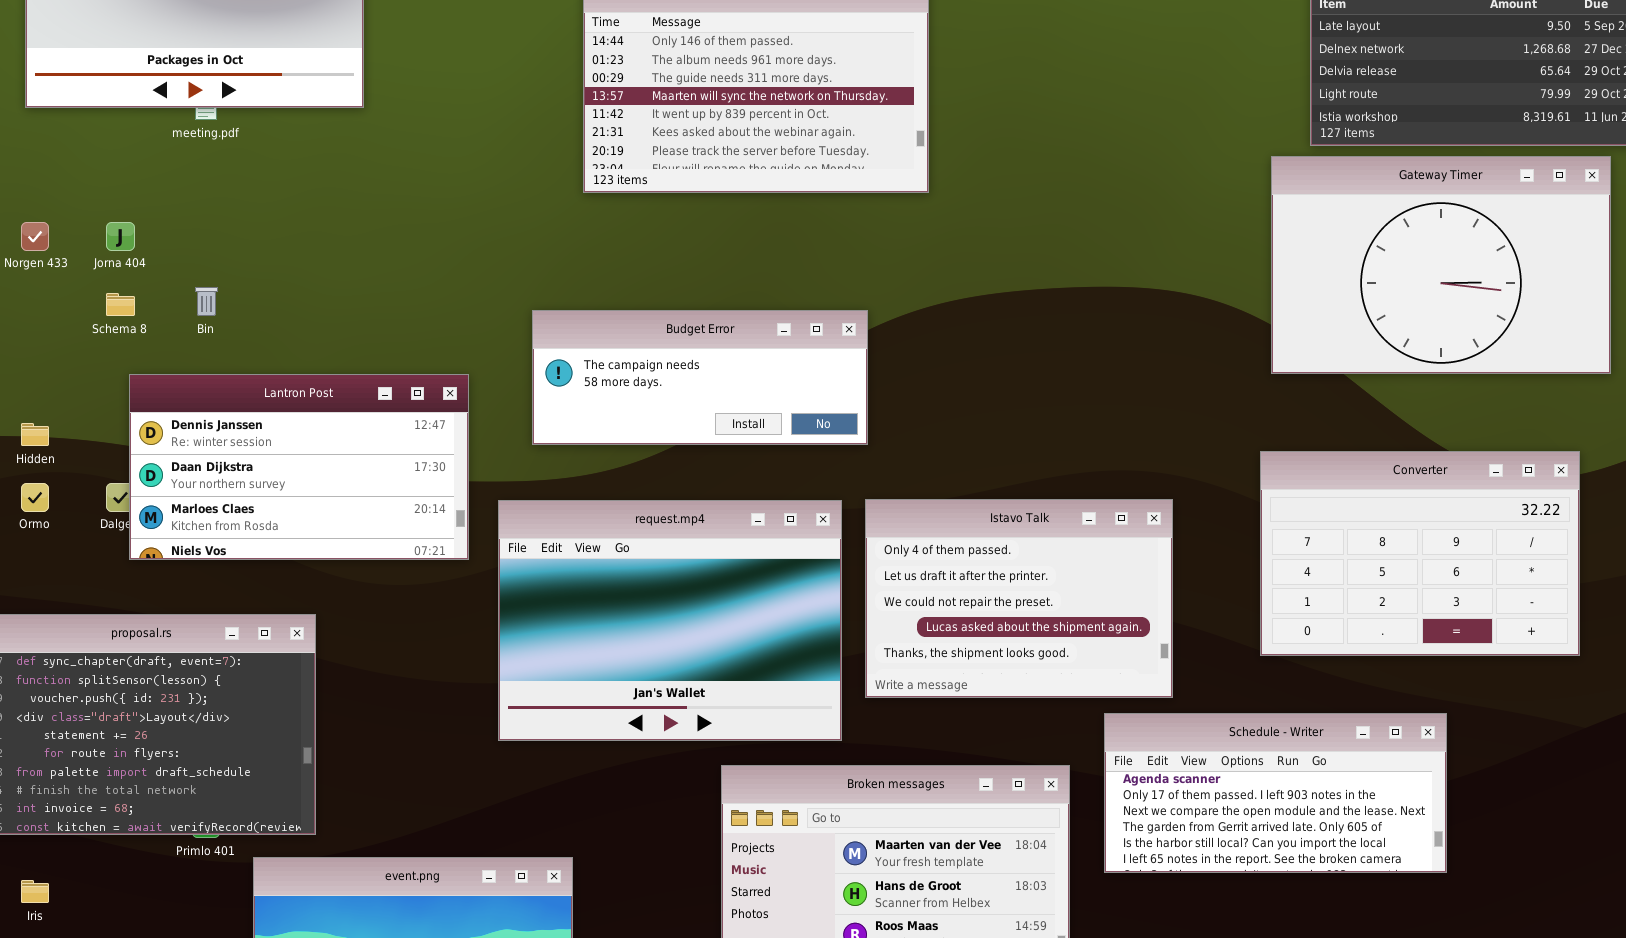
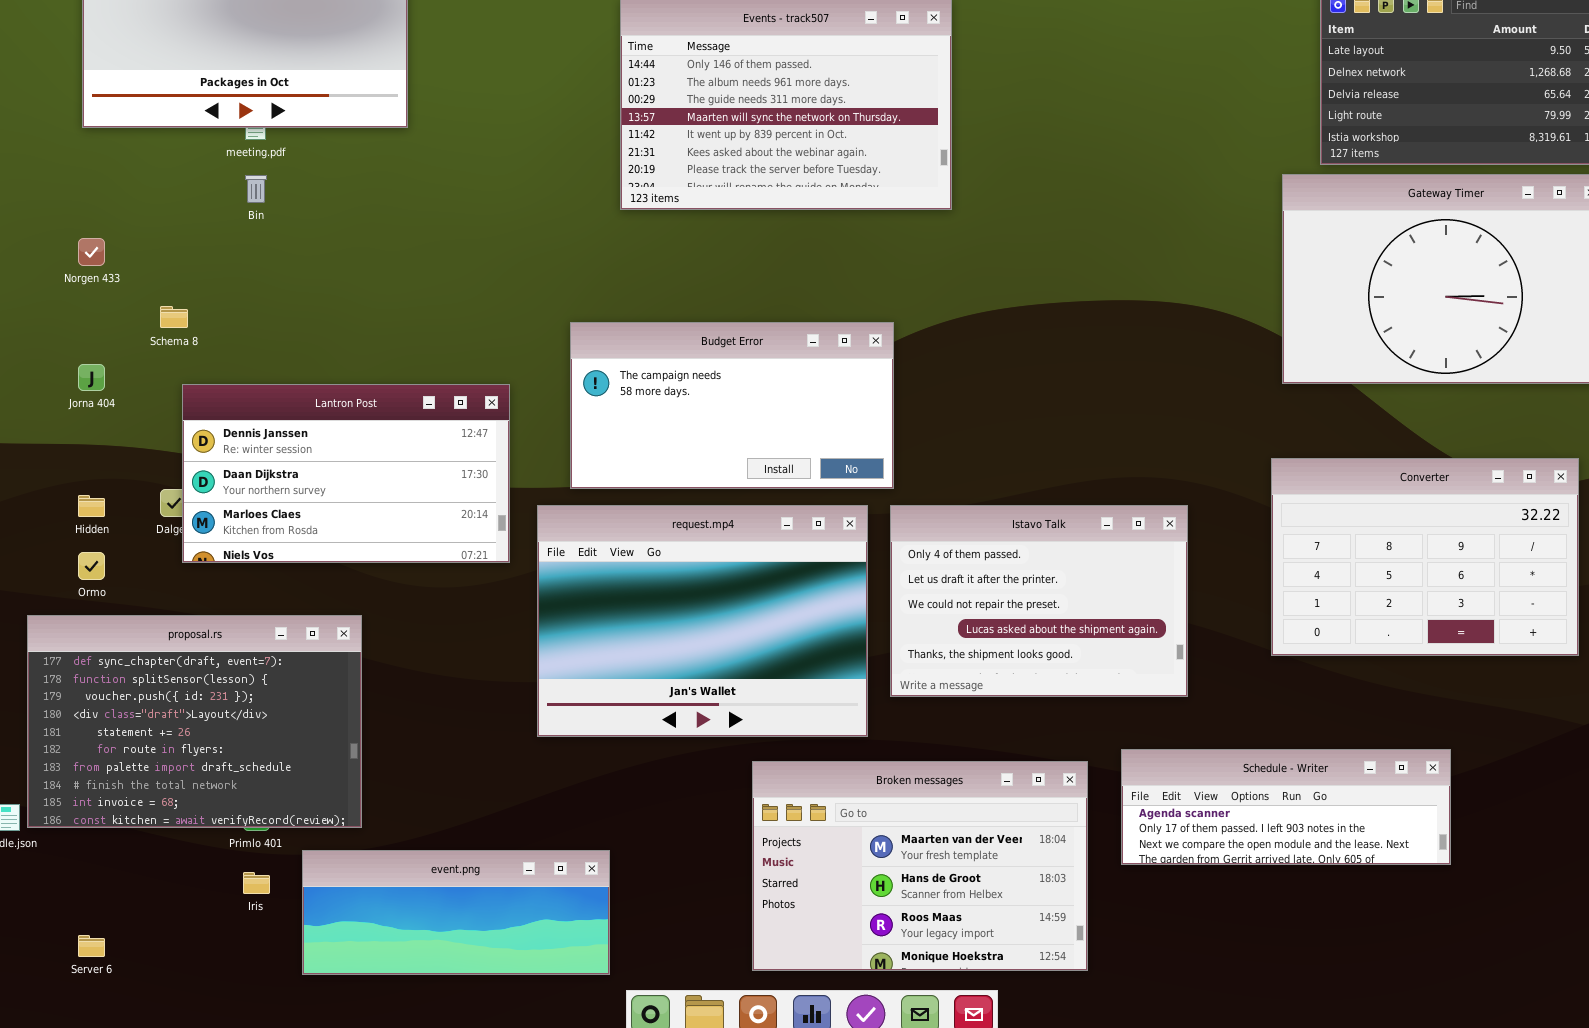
Jorna 404: [106,222,135,251] -> [78,364,105,391], moved
Bin: [195,287,218,316] -> [245,175,267,203], moved
Budget Error: [532,310,868,445] -> [570,322,894,489], resized
Hidden: [21,423,49,446] -> [78,495,105,517], moved
Ormo: [21,483,49,512] -> [78,552,105,580], moved
Schedule - Writer: [1104,713,1447,873] -> [1121,749,1451,865], resized
Iris: [21,880,49,903] -> [243,872,270,894], moved

